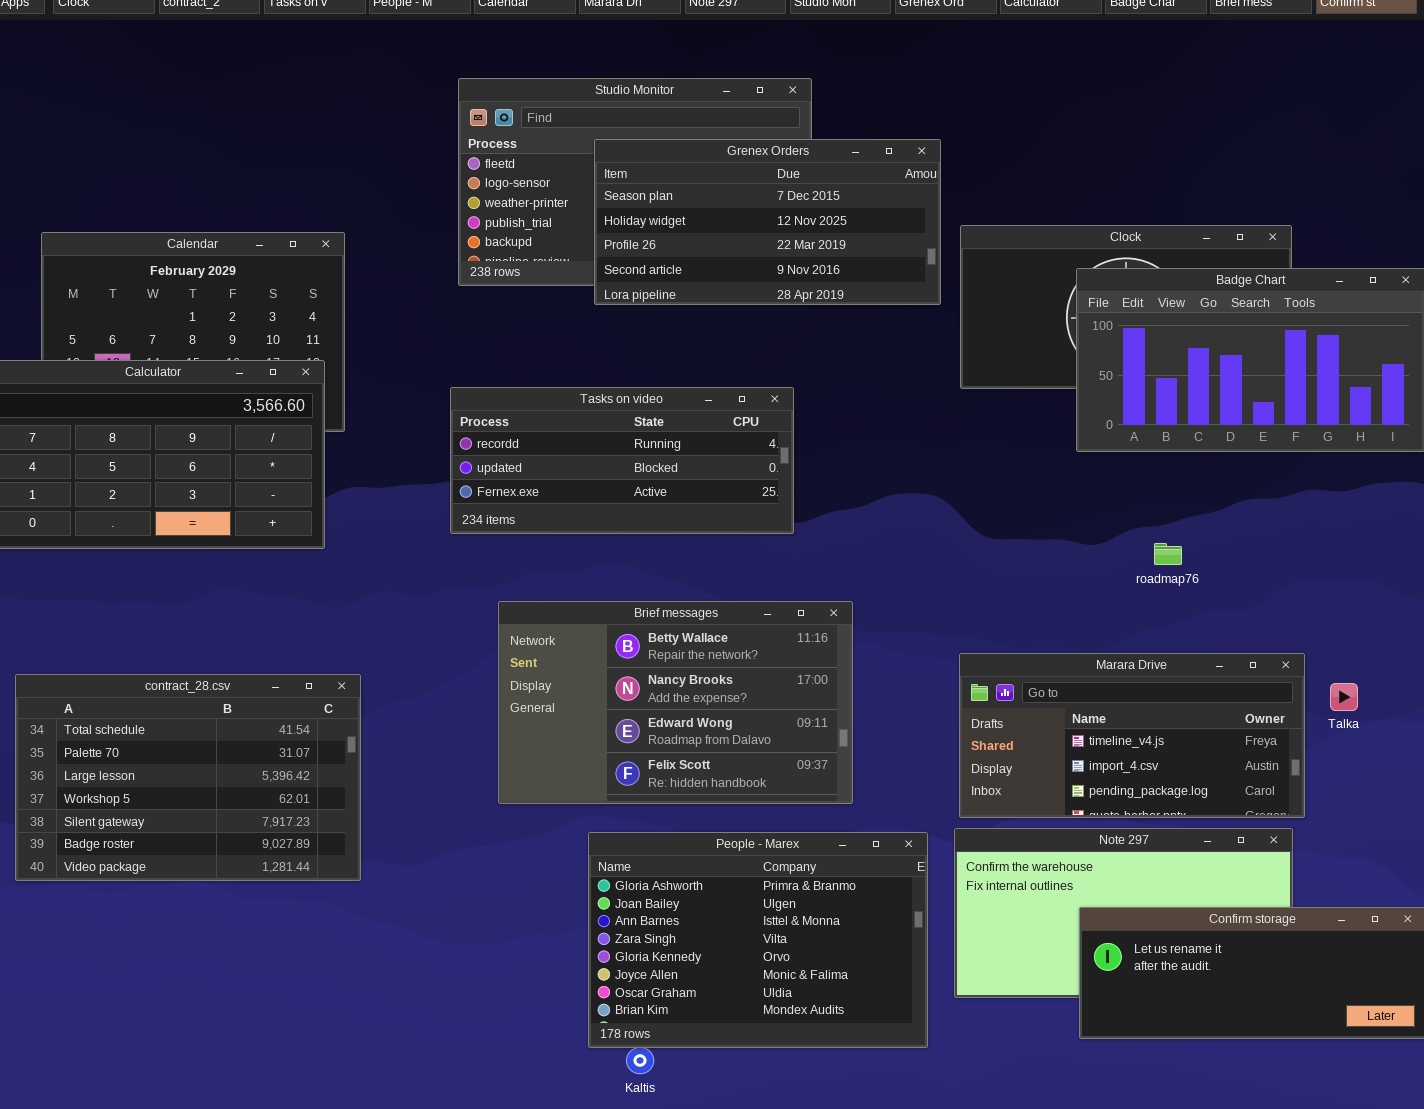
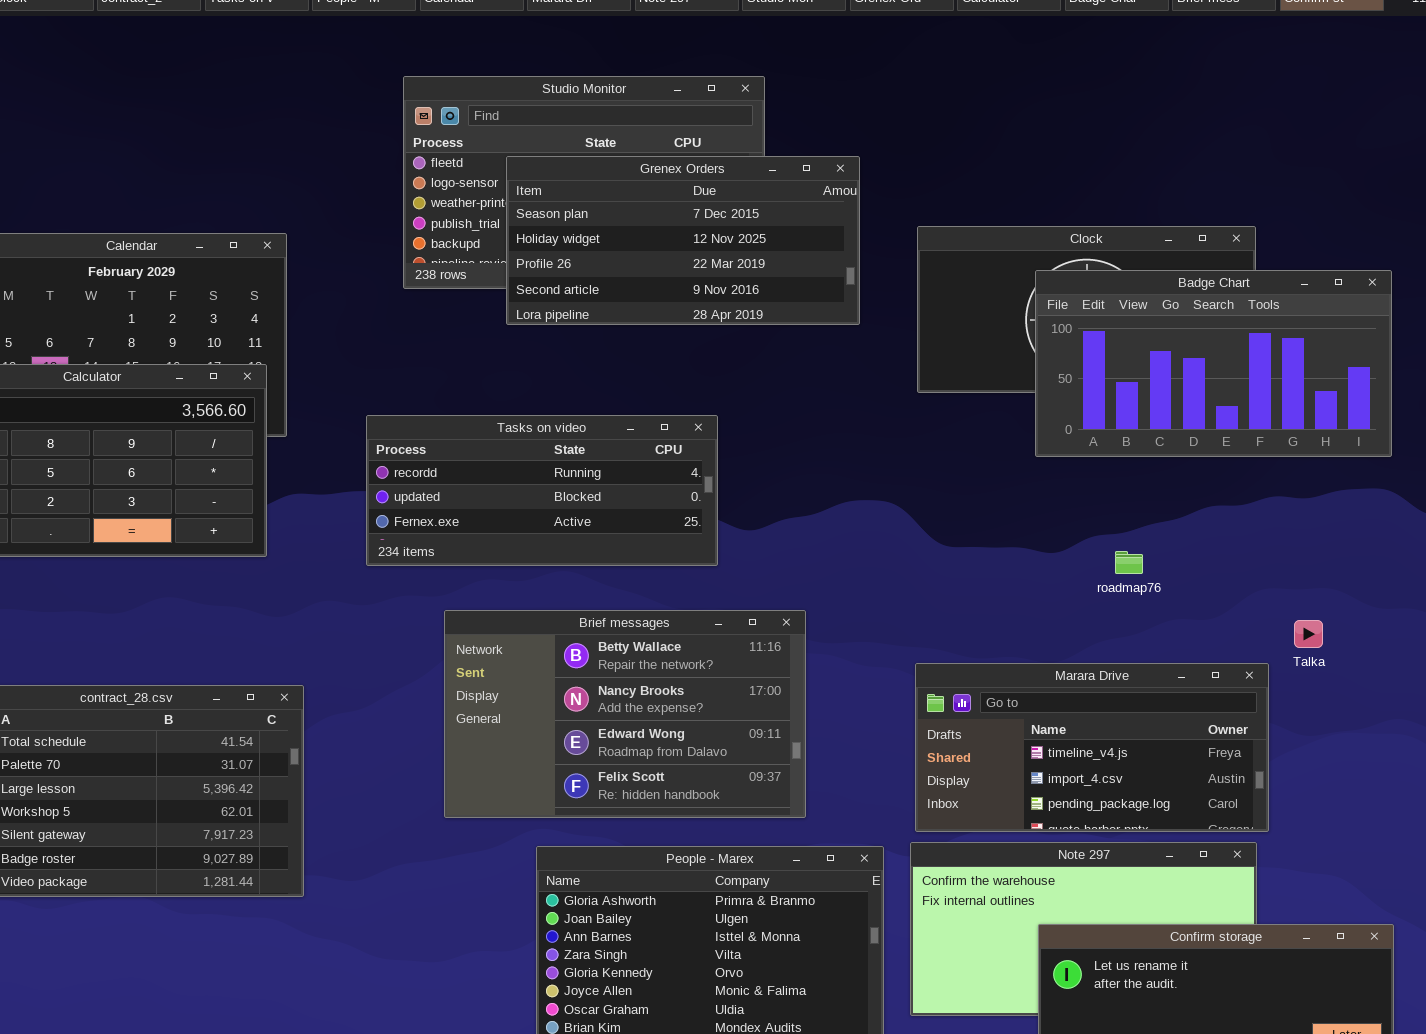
Grenex Orders: [594,139,941,305] -> [506,156,860,325], moved
Tasks on video: [450,387,794,534] -> [366,415,718,566], moved
Talka: [1330,683,1358,711] -> [1294,620,1323,648], moved

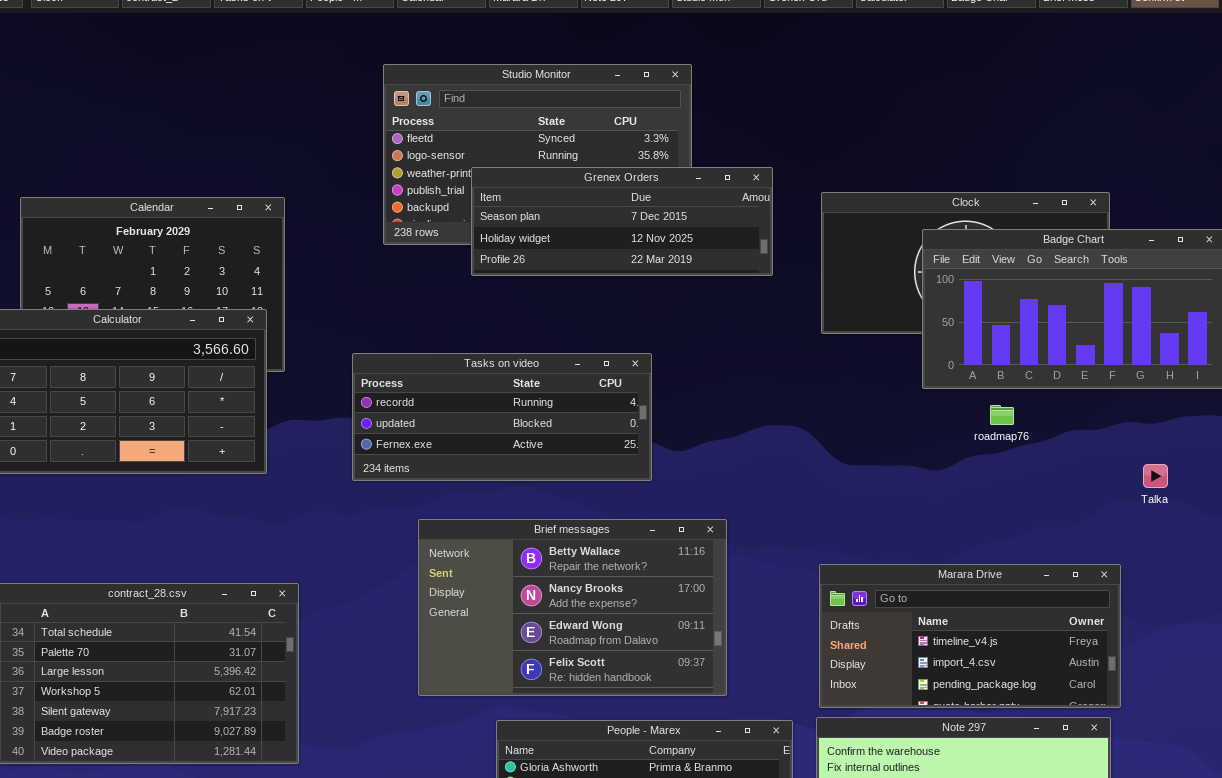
Grenex Orders: [506,156,860,325] -> [471,167,773,276], resized
roadmap76: [1115,551,1143,574] -> [990,405,1014,425], moved
Talka: [1294,620,1323,648] -> [1143,464,1168,488], moved

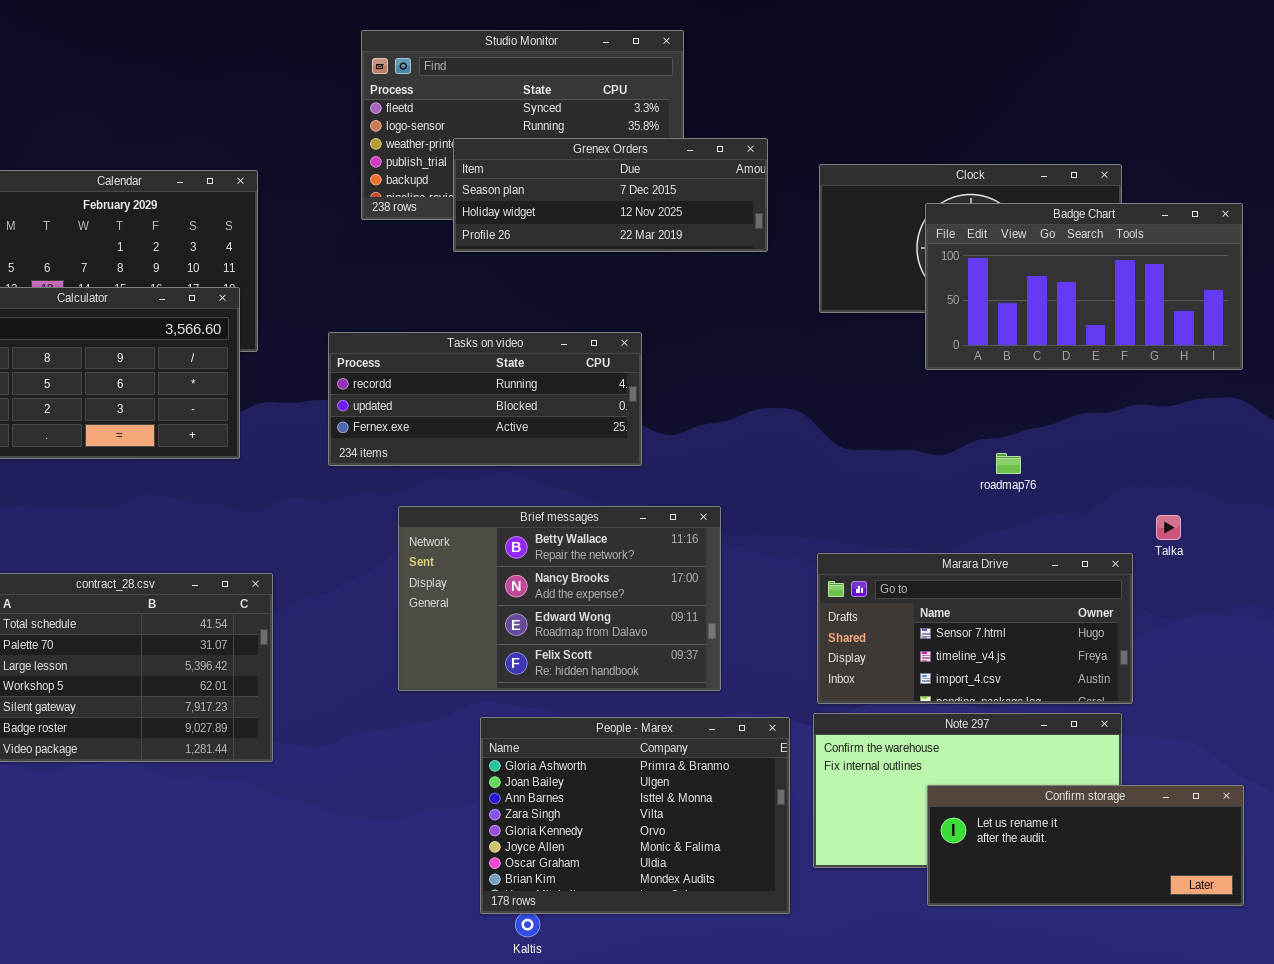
roadmap76: [990,405,1014,425] -> [996,453,1021,474], moved
Talka: [1143,464,1168,488] -> [1156,515,1181,540], moved
Marara Drive: [819,564,1121,708] -> [817,553,1133,704], scrolled up 1 row

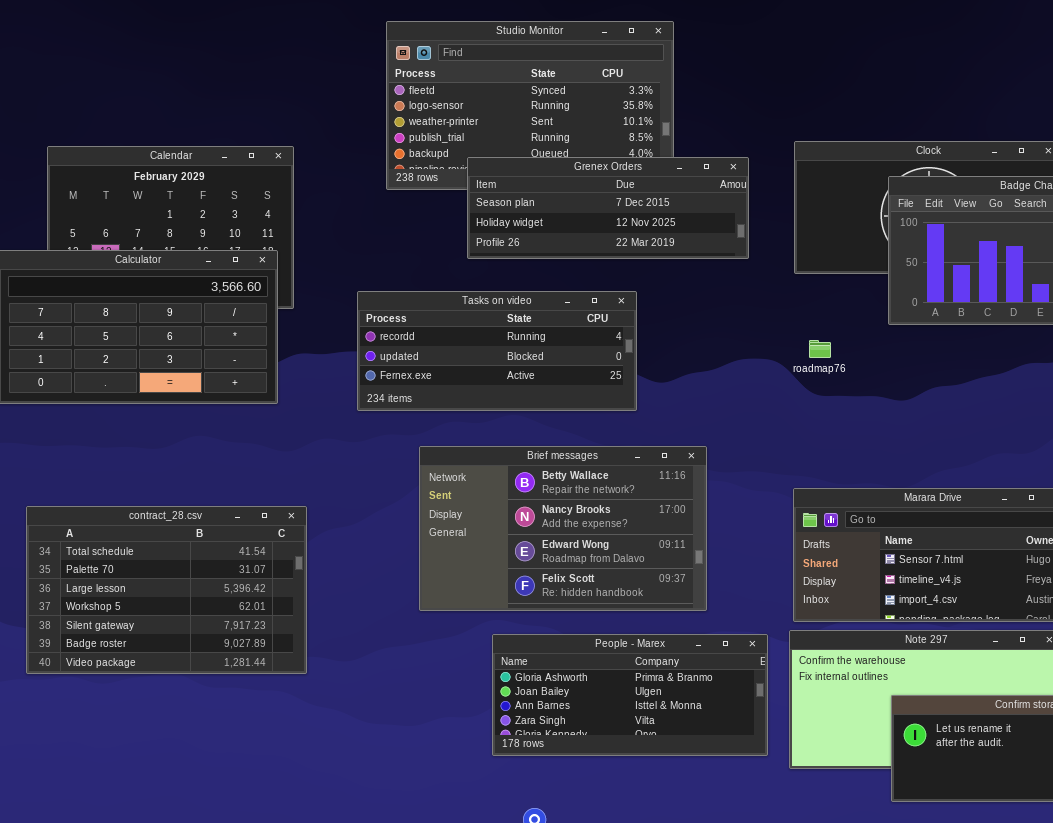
Grenex Orders: [453,138,768,252] -> [467,157,749,259], moved
roadmap76: [996,453,1021,474] -> [809,340,831,358], moved
People - Marex: [480,717,790,914] -> [492,634,768,756], resized

